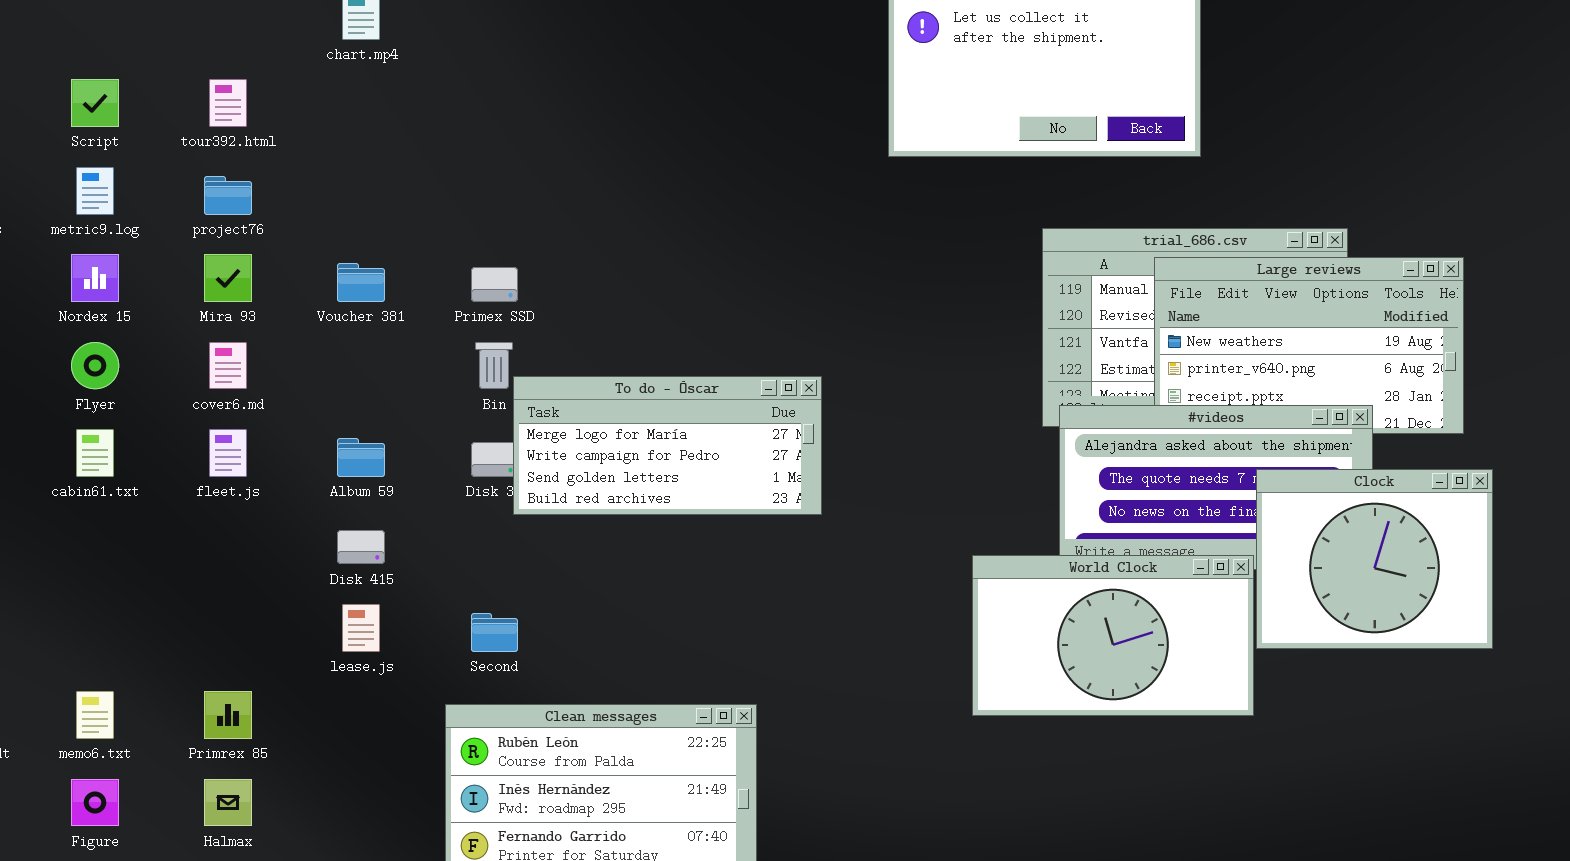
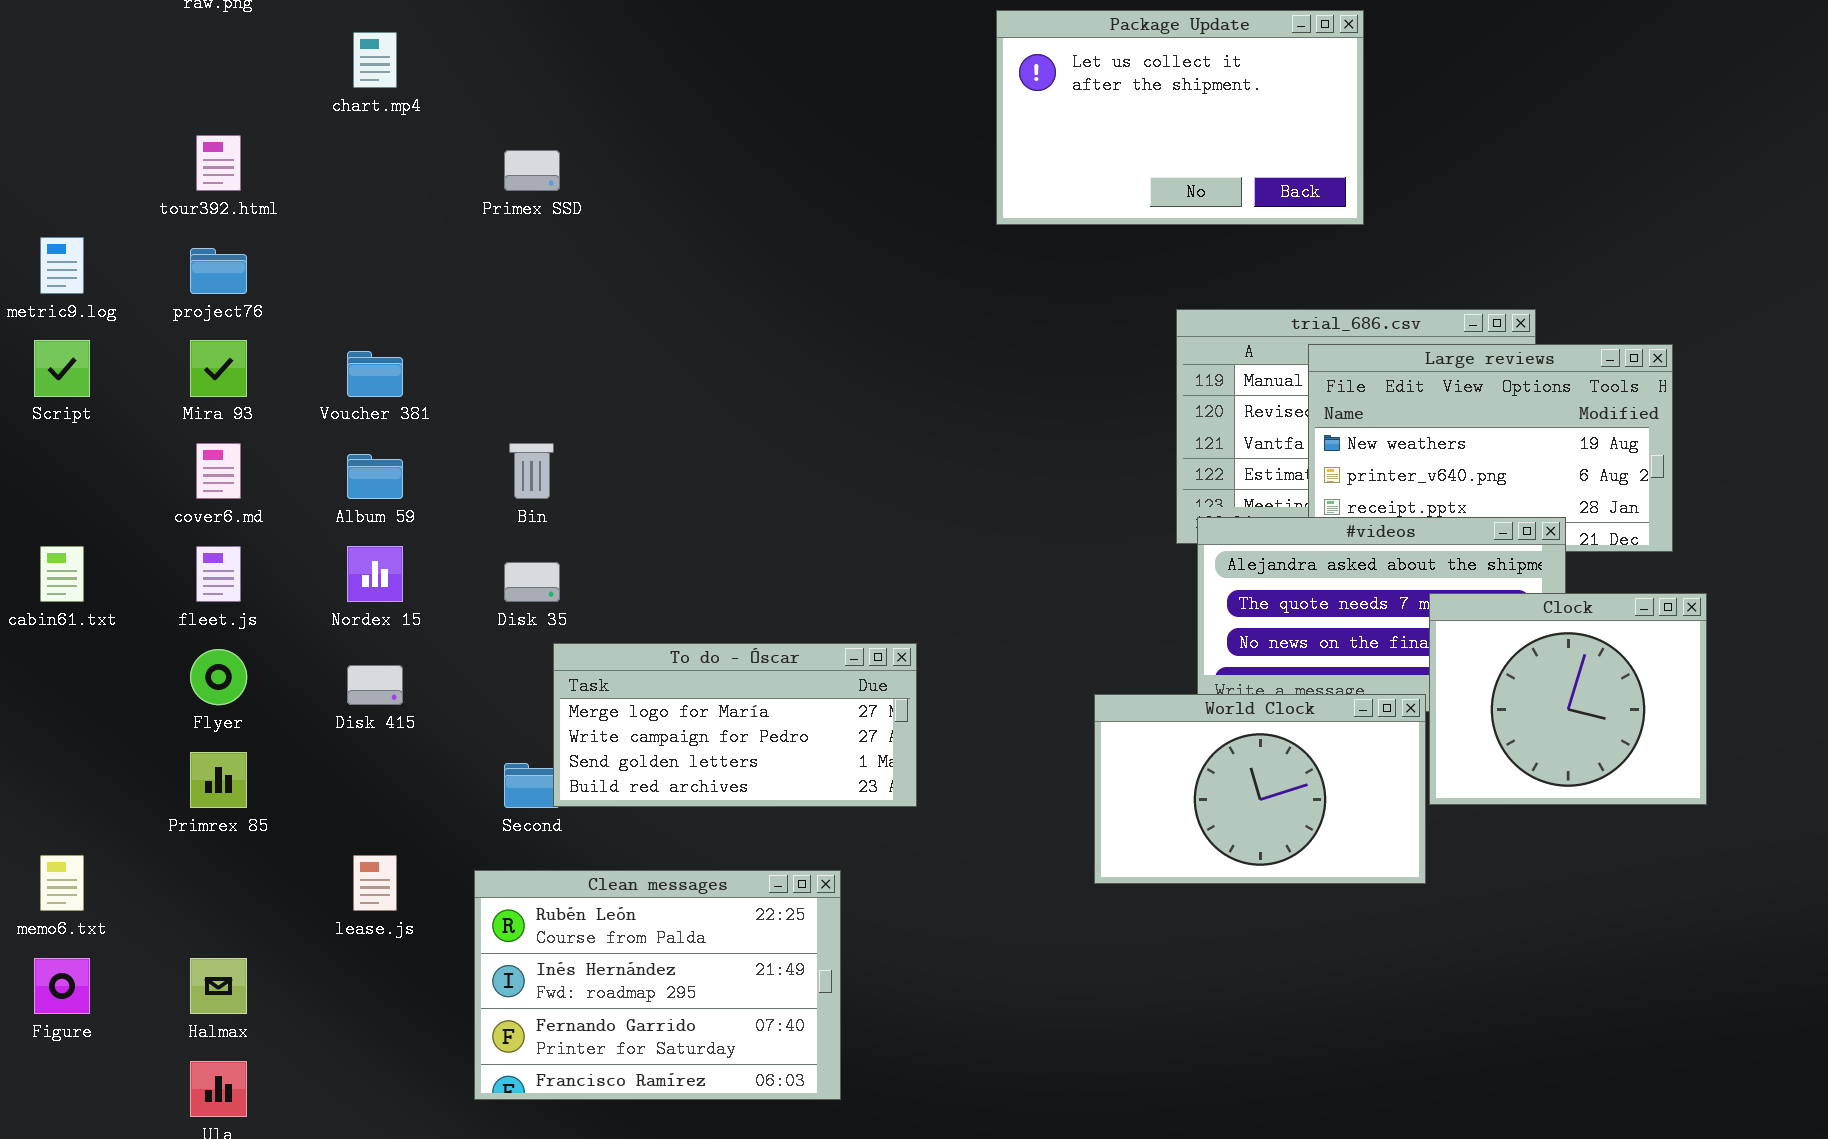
Script: [71,79,119,127] -> [34,340,90,397], moved
Nordex 15: [71,254,119,302] -> [347,546,403,602], moved
Primex SSD: [471,267,518,302] -> [504,150,560,191], moved
Flyer: [71,342,119,389] -> [190,649,247,705], moved
To do - Óscar: [513,376,822,515] -> [553,643,917,807], moved
Album 59: [337,438,385,477] -> [347,454,403,499], moved
lease.js: [342,604,380,652] -> [353,855,397,911], moved
Primrex 85: [204,691,252,739] -> [190,752,247,808], moved

